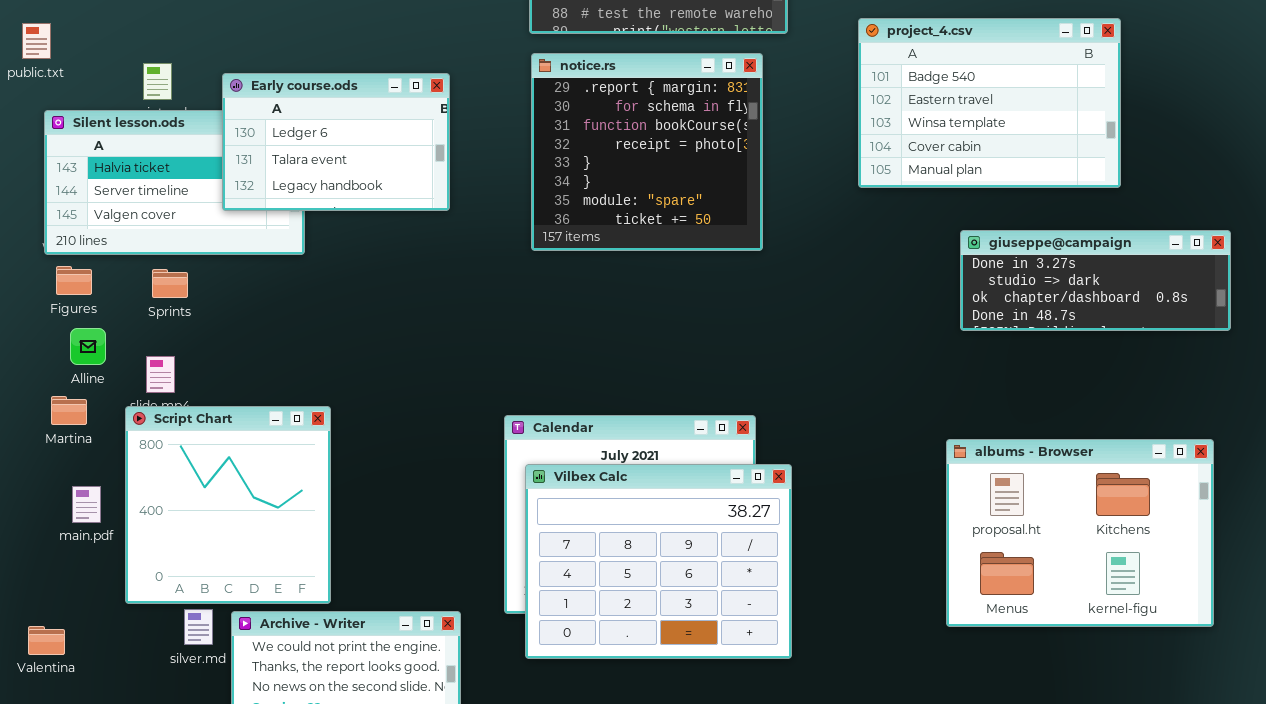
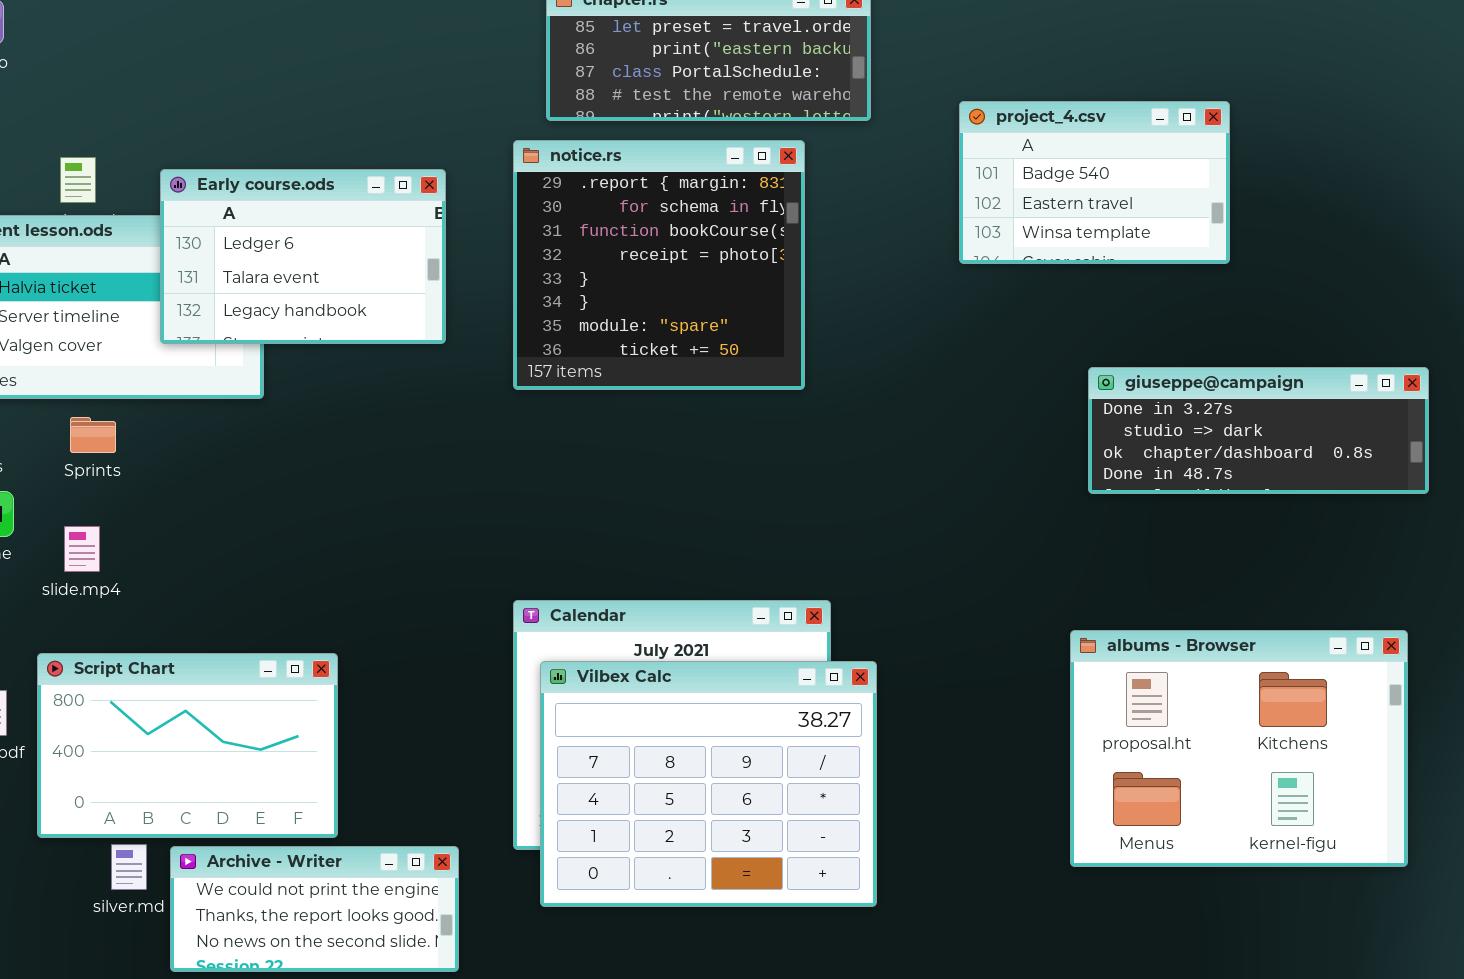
project_4.csv: [858,18,1121,188] -> [959,101,1230,264], resized
notice.rs: [531,53,763,251] -> [513,140,805,390], moved
Script Chart: [125,406,331,604] -> [37,653,338,838], resized

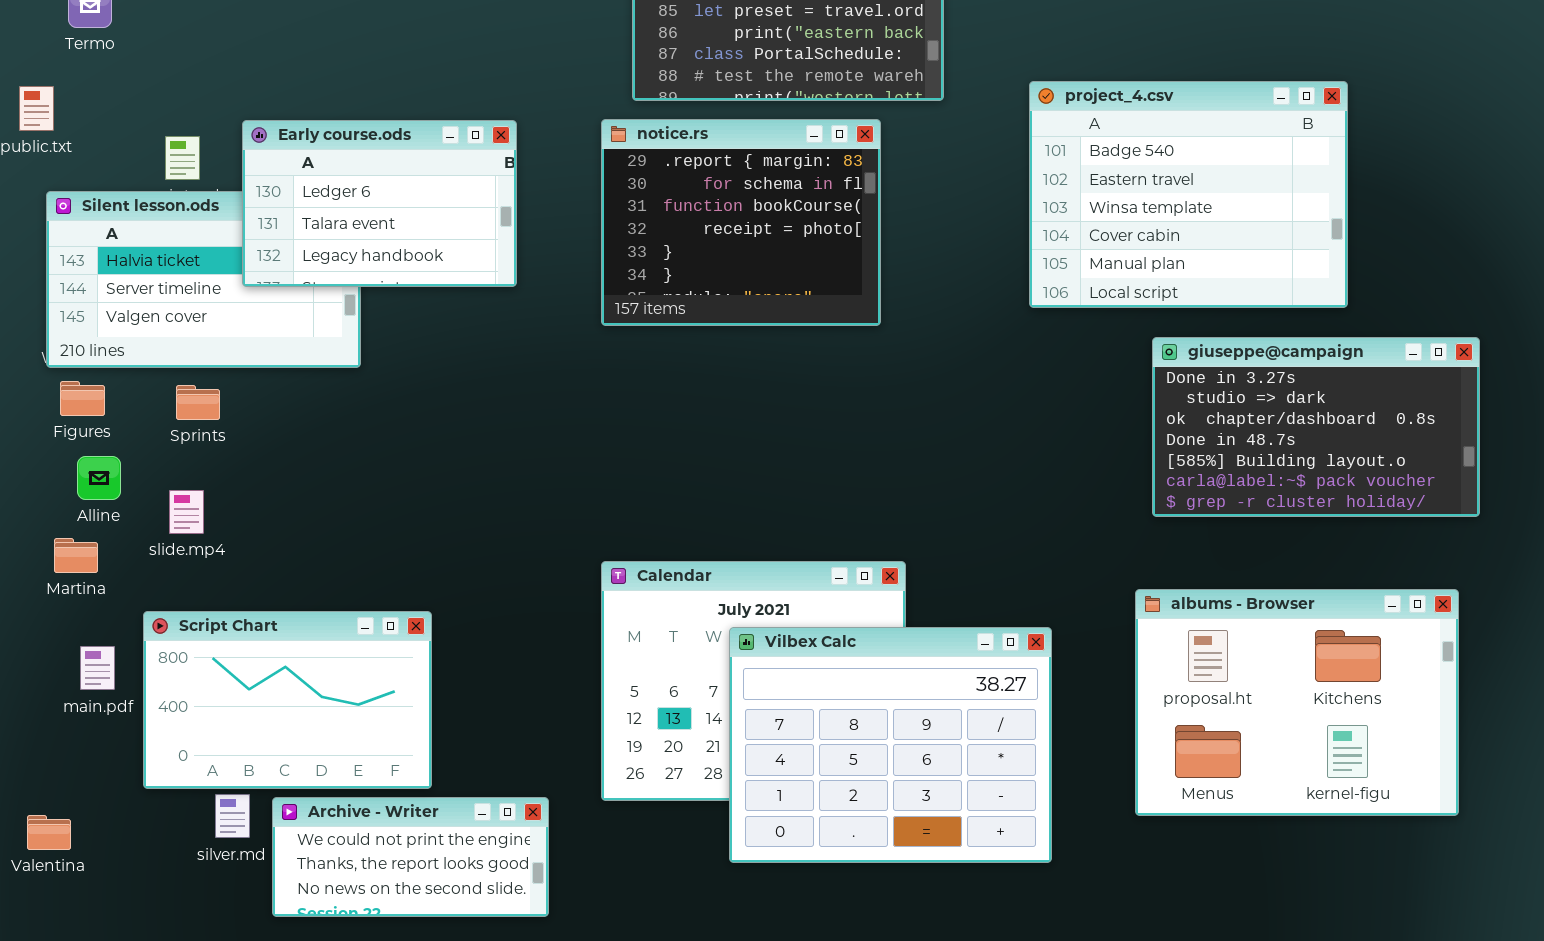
project_4.csv: [959,101,1230,264] -> [1029,81,1348,308], resized
notice.rs: [513,140,805,390] -> [601,119,881,326], resized
Early course.ods: [160,169,446,344] -> [242,120,517,287], moved
giuseppe@campaign: [1088,367,1429,494] -> [1152,337,1480,517], resized
Vilbex Calc: [540,661,877,907] -> [729,627,1052,863], moved

